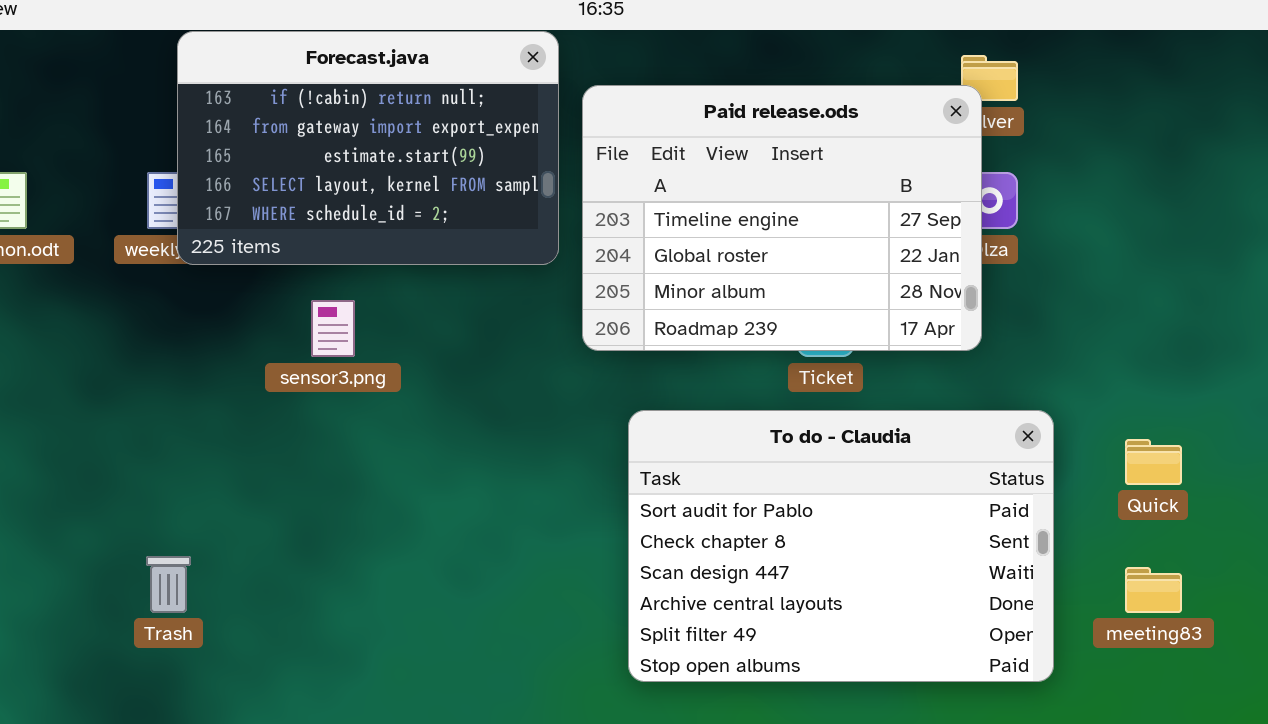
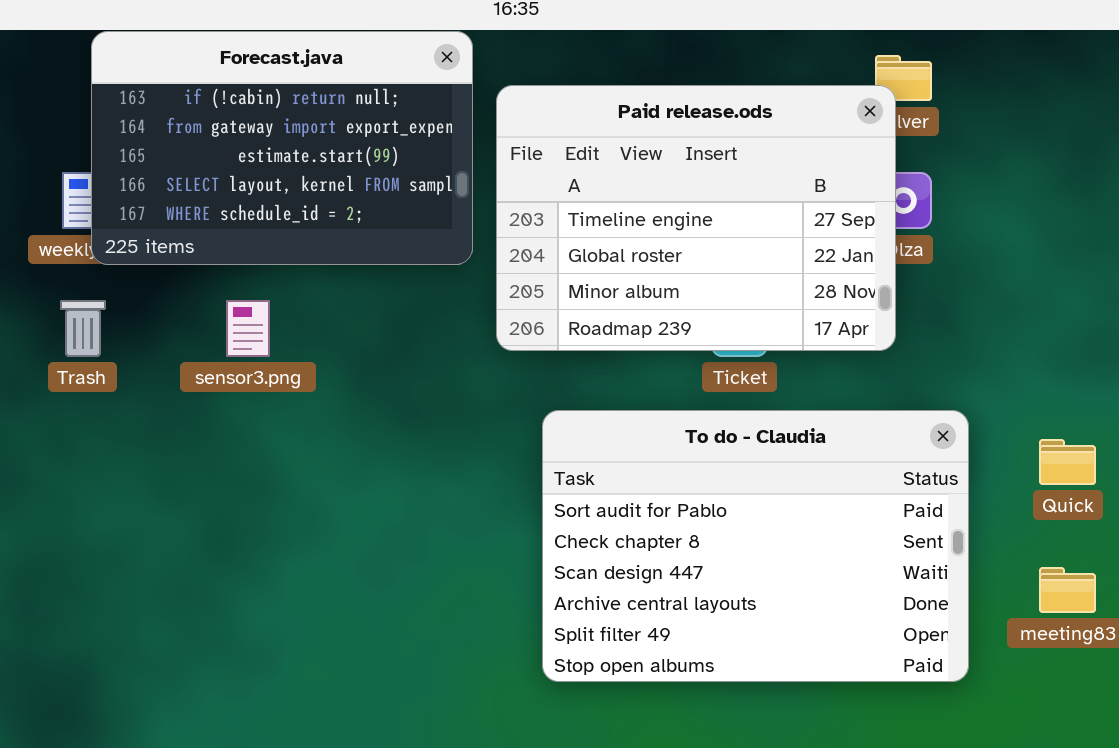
Trash: [146,556,191,613] -> [60,300,106,357], moved

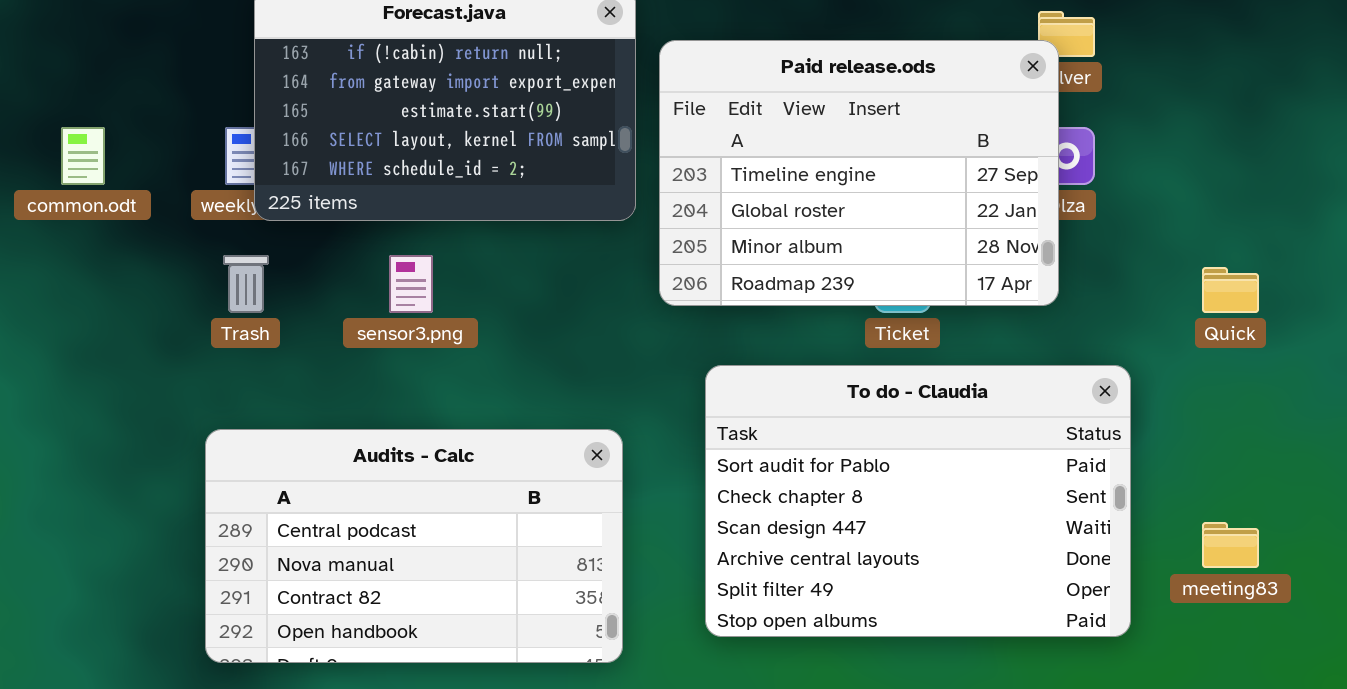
Quick: [1039,439,1096,485] -> [1202,267,1259,313], moved
Audits - Calc: none -> [205,429,623,663], opened

